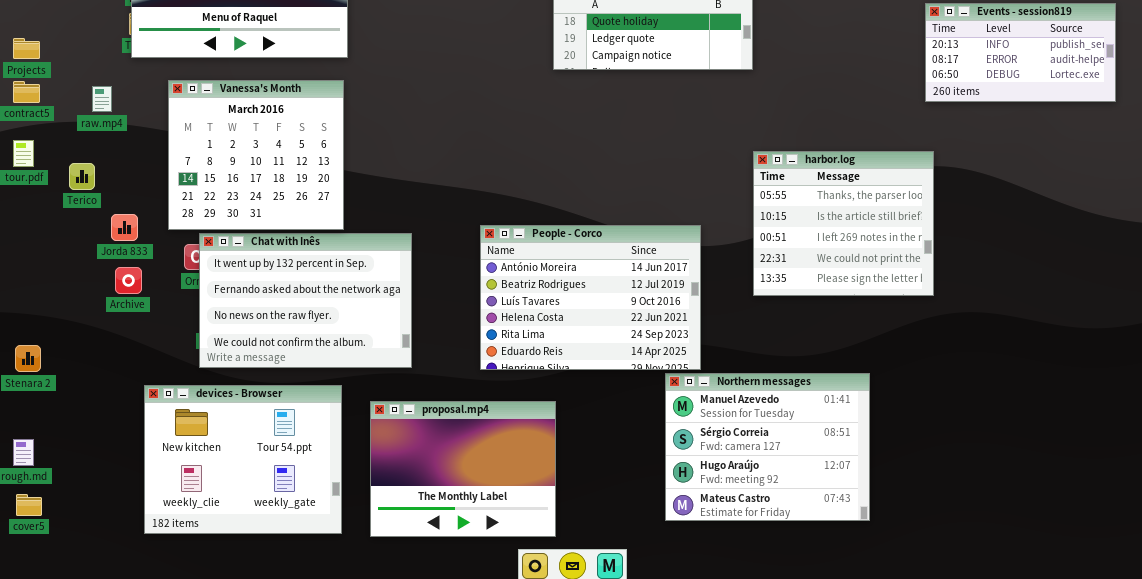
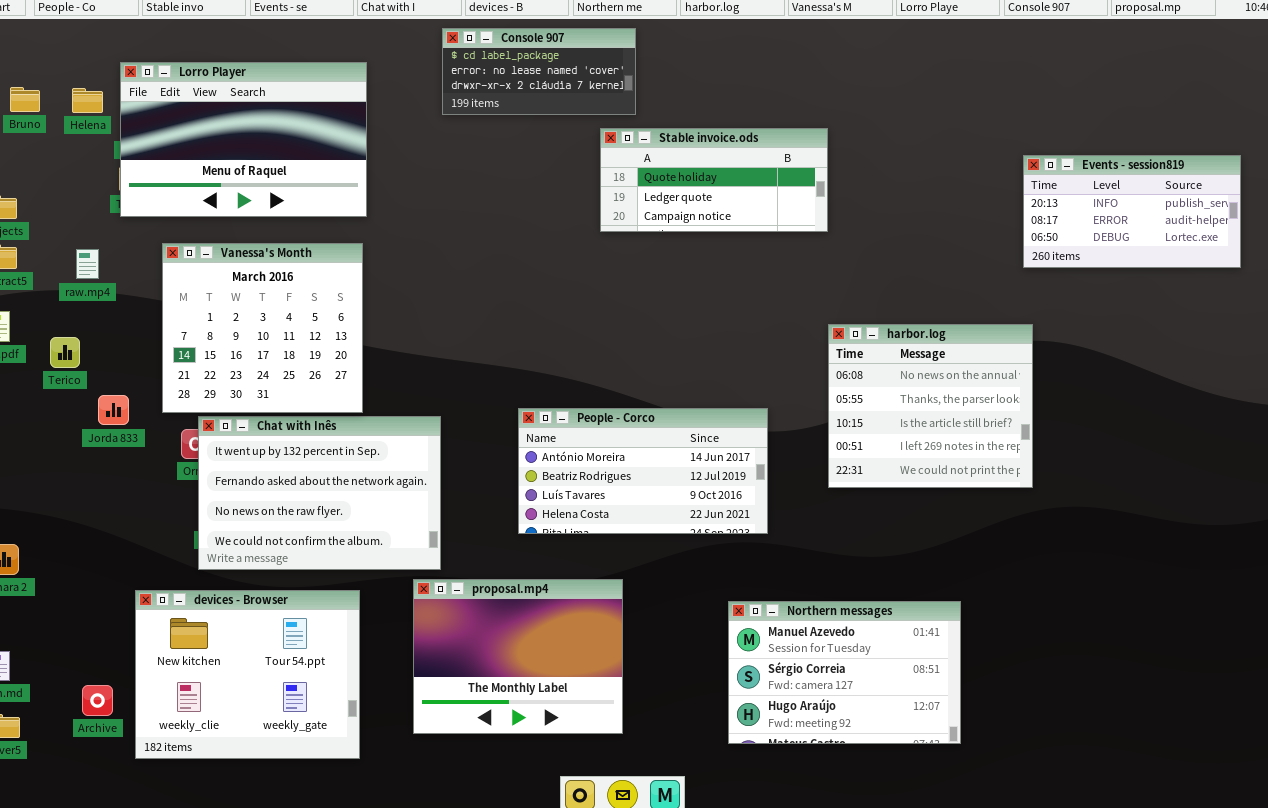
harbor.log: [753,151,934,296] -> [828,324,1033,488], scrolled up 1 row
People - Corco: [480,225,701,370] -> [518,408,768,534], resized
Archive: [115,267,142,294] -> [82,685,113,716], moved
Northern messages: [665,373,870,521] -> [728,601,961,744], resized
proposal.mp4: [370,401,556,537] -> [413,579,623,734], moved

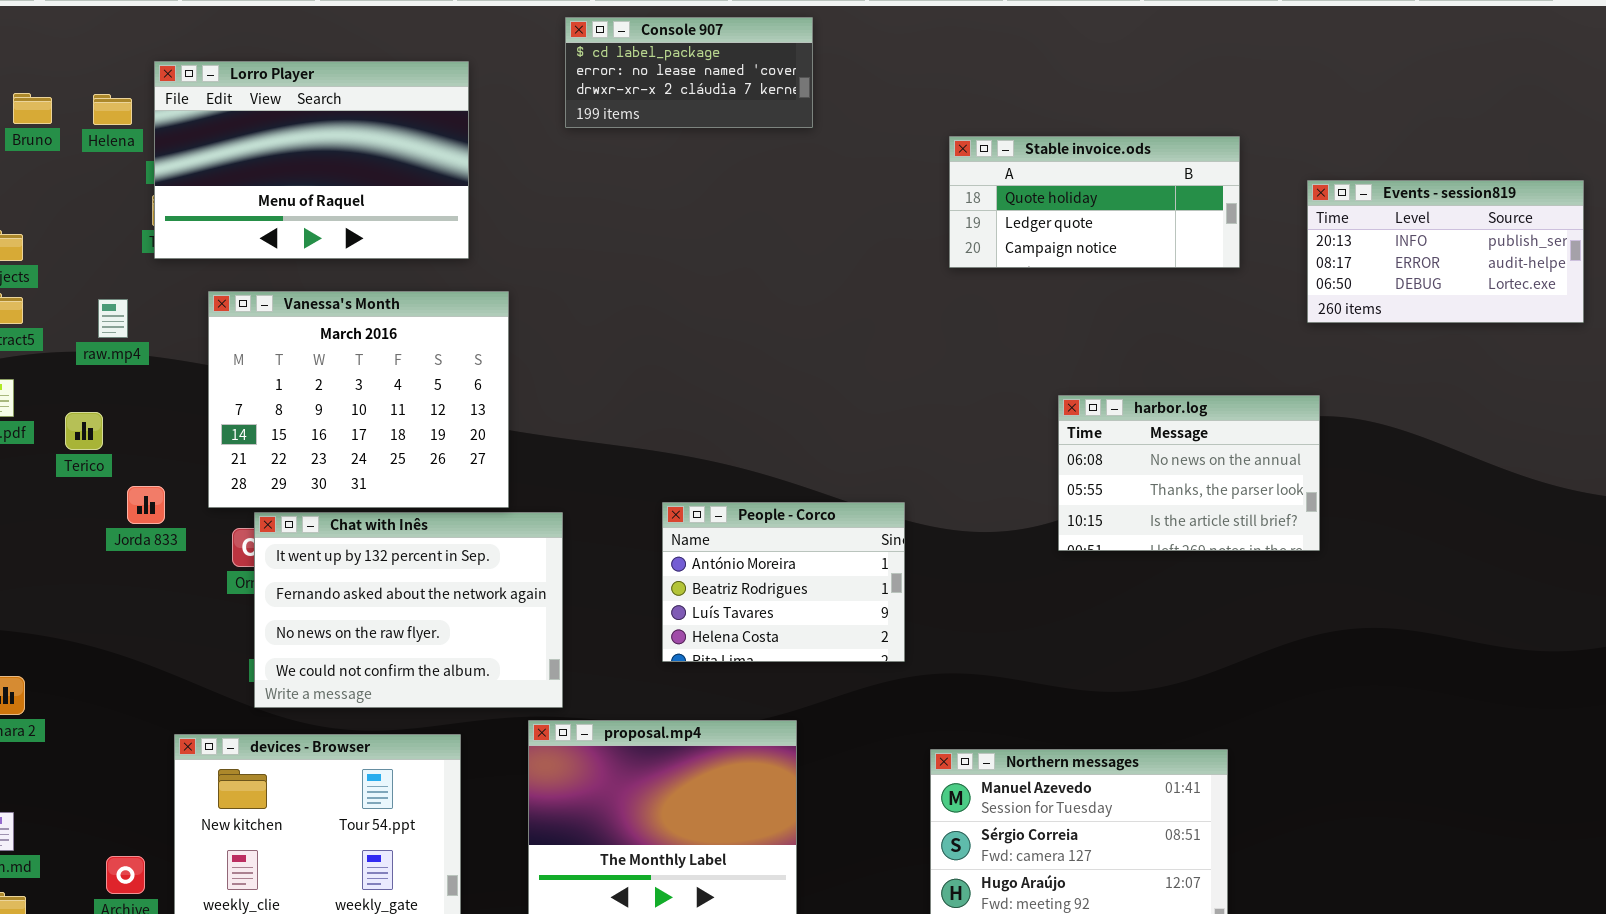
Stable invoice.ods: [600,128,828,232] -> [949,136,1240,268], moved
Vanessa's Month: [162,243,363,413] -> [208,291,509,508], resized
harbor.log: [828,324,1033,488] -> [1058,395,1320,551], resized
People - Corco: [518,408,768,534] -> [662,502,905,662], resized

